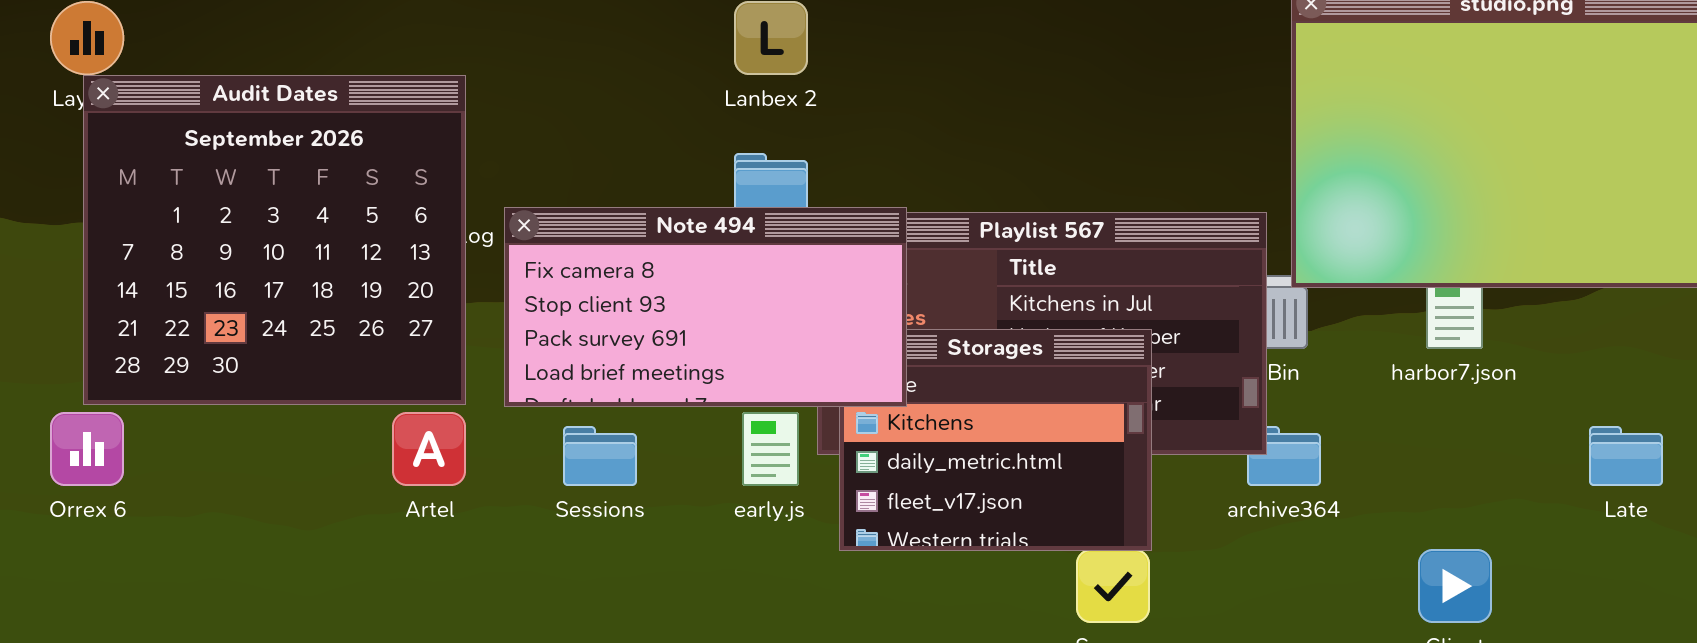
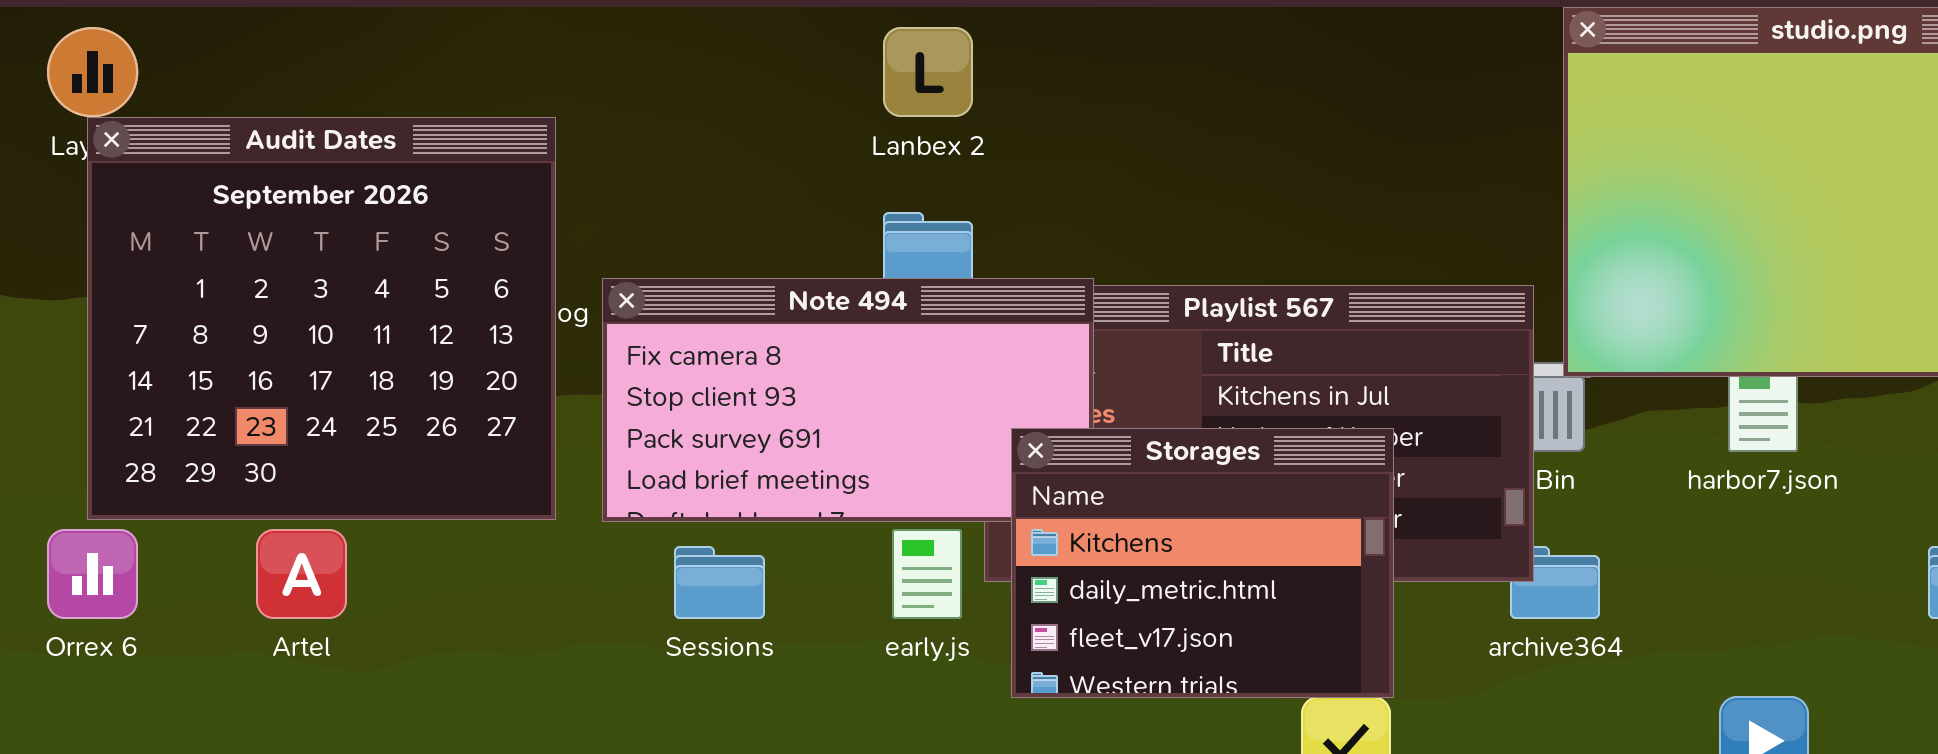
Storages: [839,329,1152,551] -> [1011,428,1394,698], raised
Artel: [392,412,466,486] -> [256,529,347,619], moved

